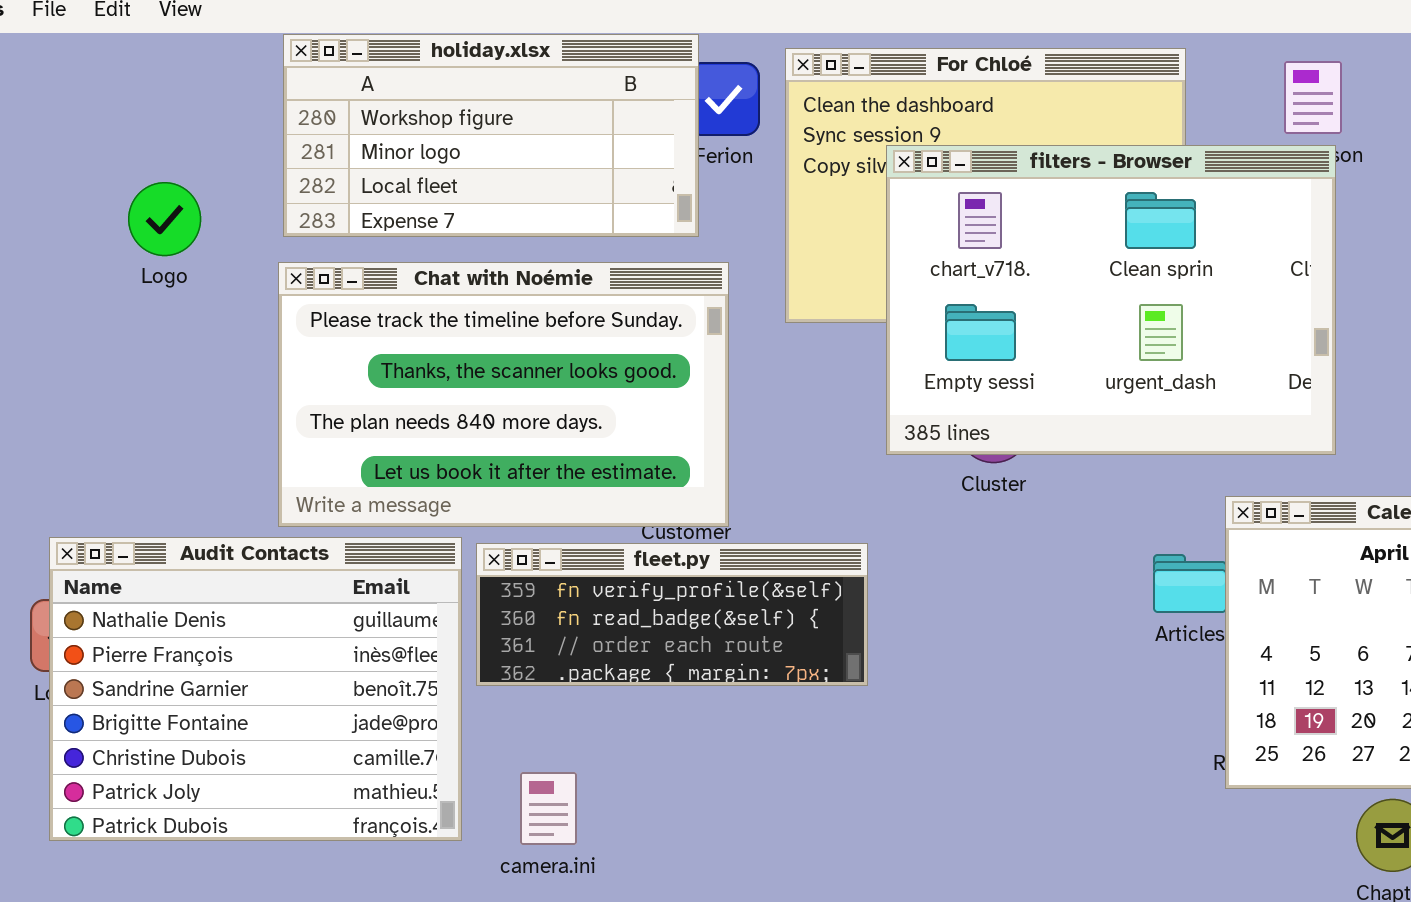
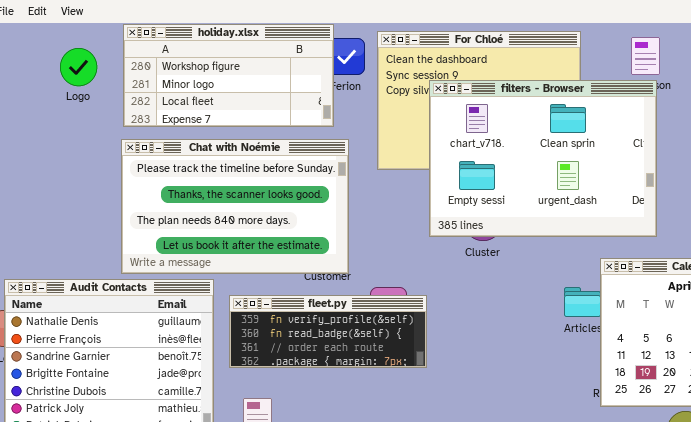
Logo: [128,182,201,256] -> [60,48,97,86], moved
fleet.py: [476,543,868,686] -> [229,295,427,368], moved

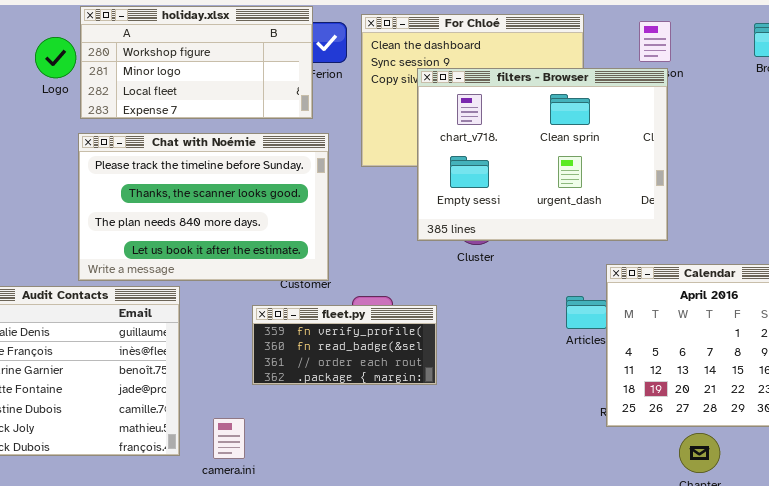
Logo: [60,48,97,86] -> [35,37,76,78], moved
fleet.py: [229,295,427,368] -> [252,305,437,385], moved, resized

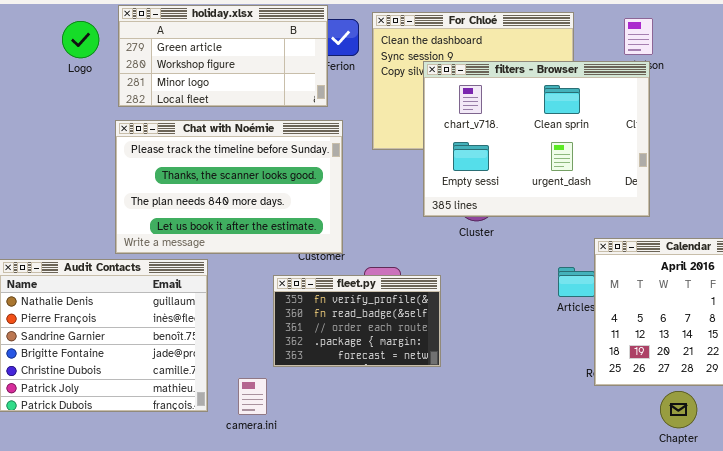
holiday.xlsx: [80,6,313,119] -> [118,5,328,107], scrolled up 1 row
Logo: [35,37,76,78] -> [62,21,99,58], moved
fleet.py: [252,305,437,385] -> [273,275,441,367], resized

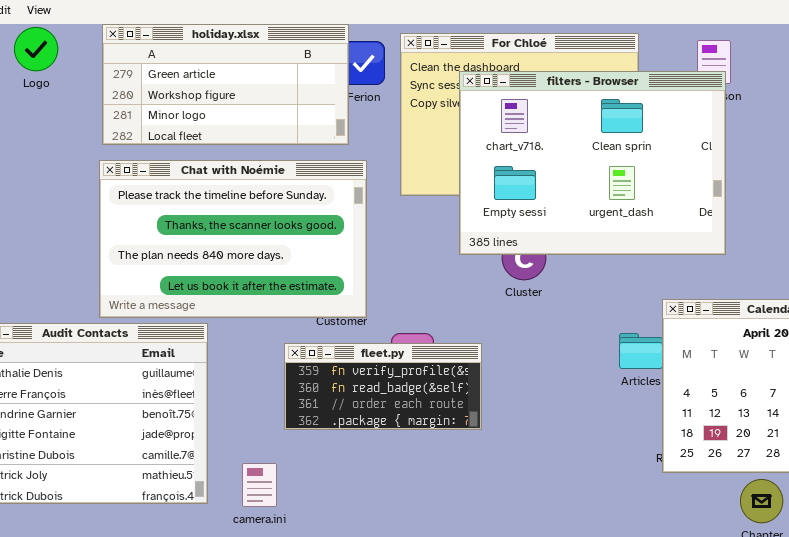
Logo: [62,21,99,58] -> [14,27,58,71], moved
filters - Browser: [423,61,650,217] -> [459,71,726,255], moved
fleet.py: [273,275,441,367] -> [284,343,482,430], resized

